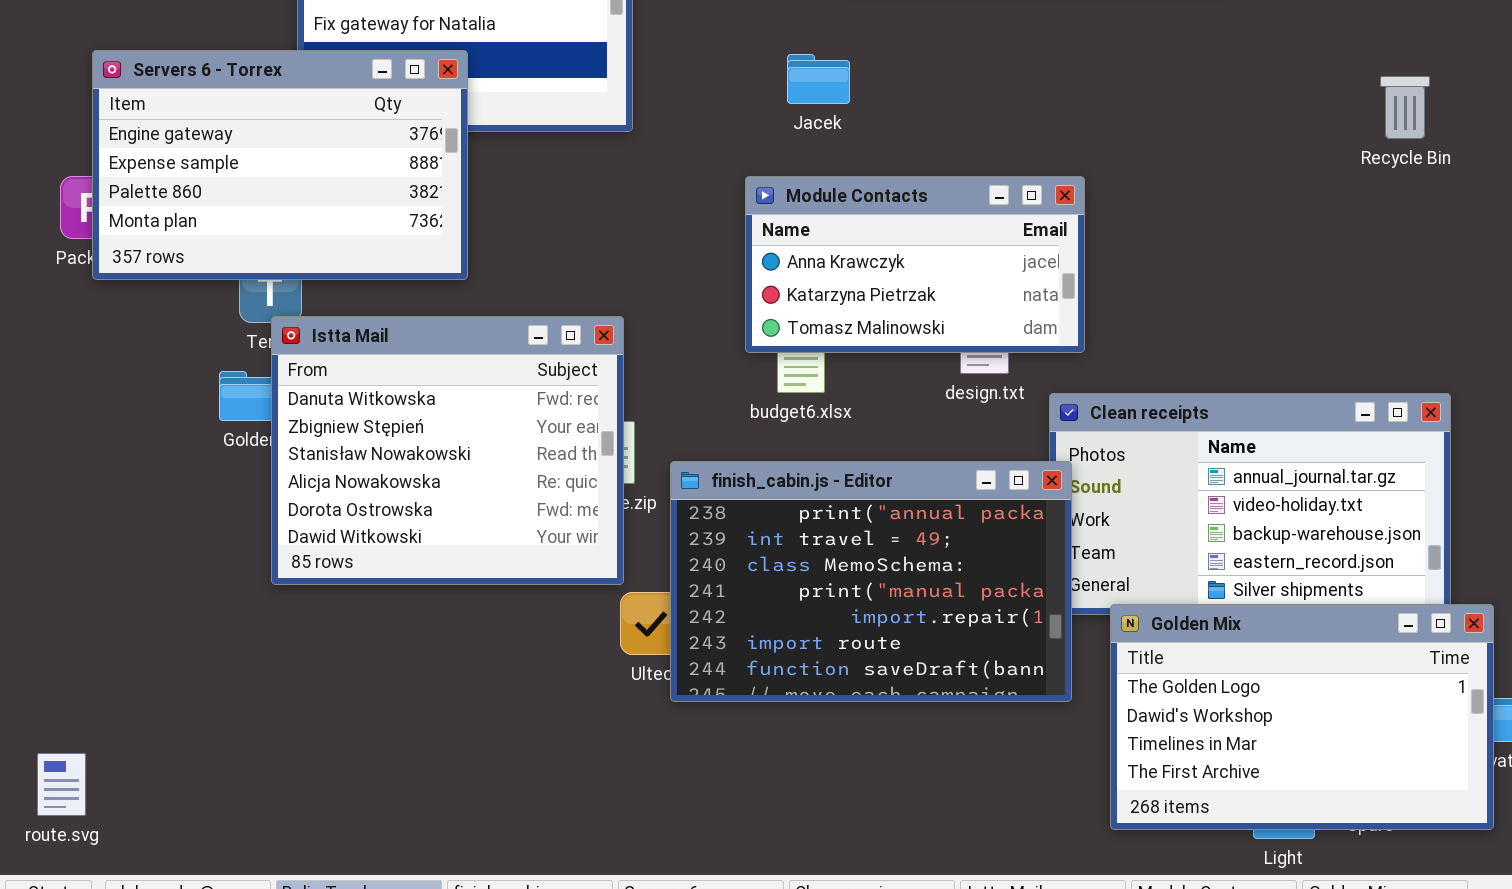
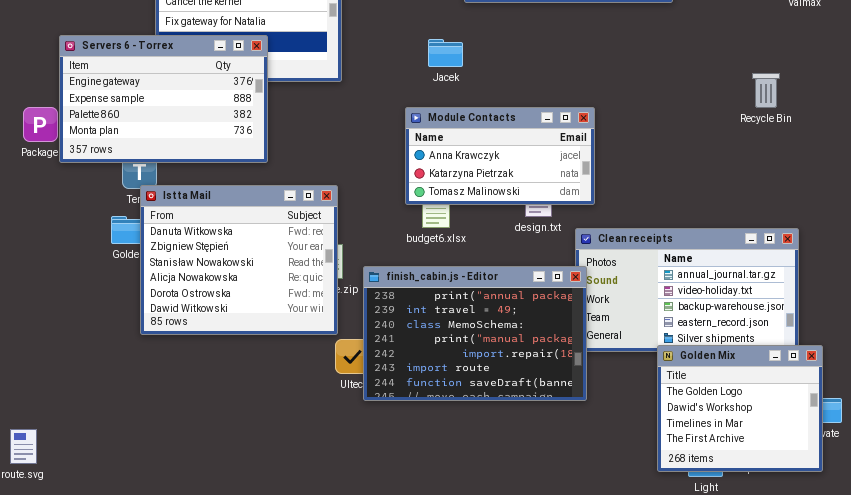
Servers 6 - Torrex: [92,50,468,280] -> [59,35,268,163], moved
Recycle Bin: [1380,76,1430,139] -> [752,73,780,108], moved
Golden Mix: [1110,604,1494,830] -> [657,345,823,472], resized

